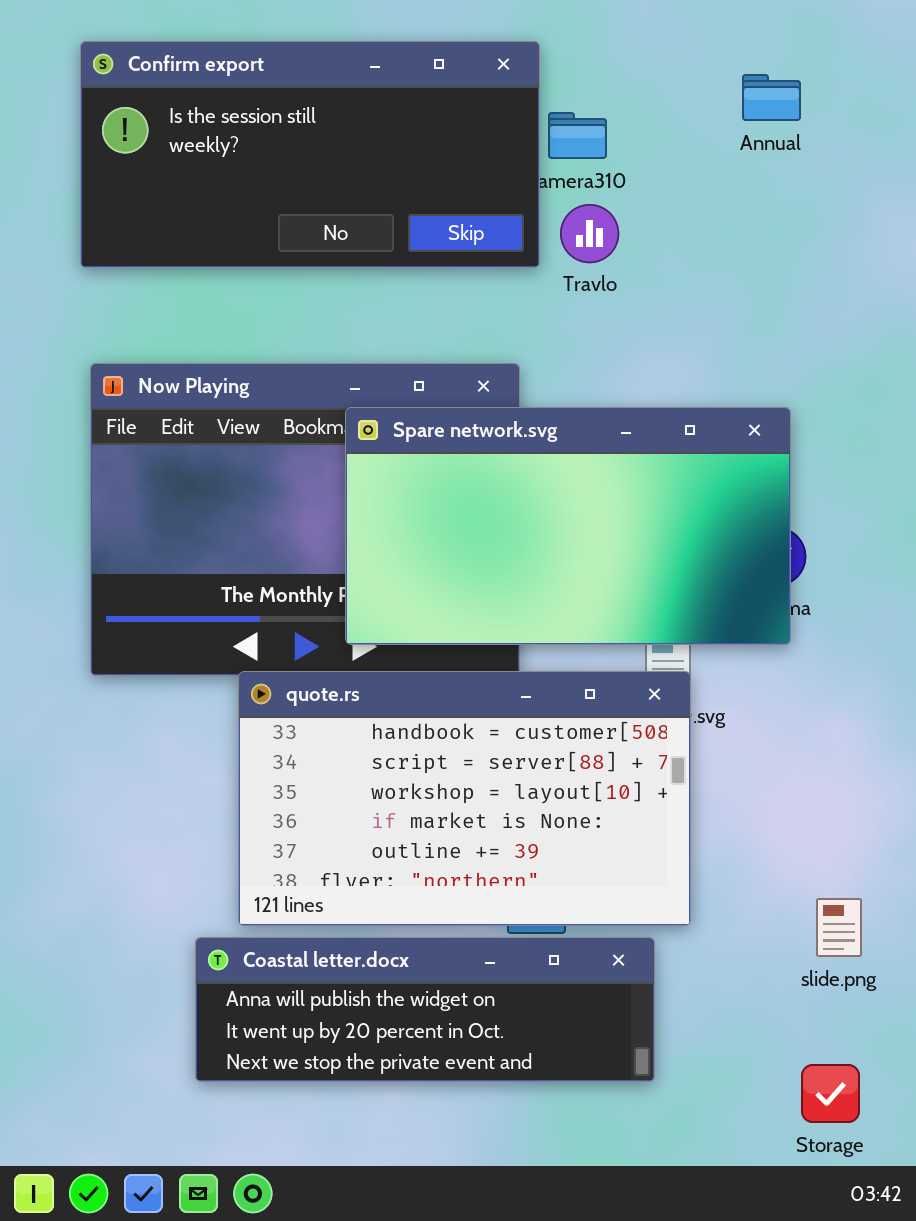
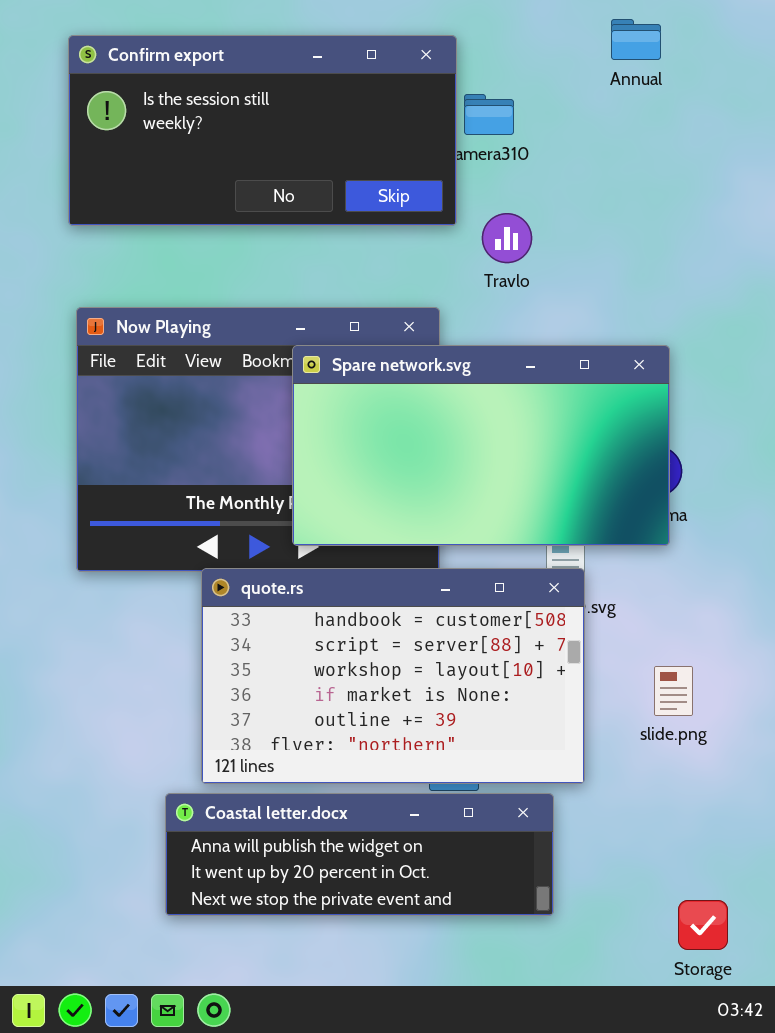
Annual: [742,74,801,121] -> [611,19,661,60], moved
Travlo: [560,204,619,263] -> [482,213,532,263], moved
slide.png: [816,898,862,957] -> [654,666,693,716], moved

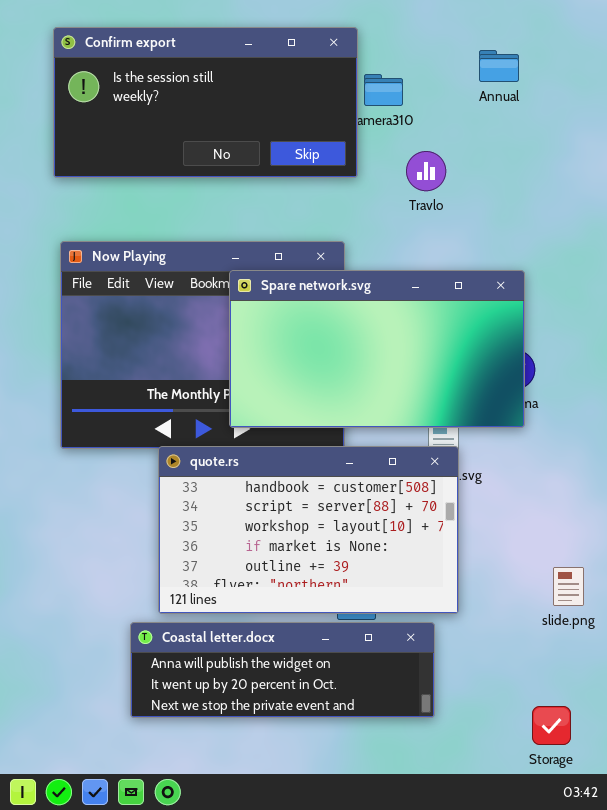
Annual: [611,19,661,60] -> [479,50,519,82], moved
Travlo: [482,213,532,263] -> [406,151,446,191], moved
slide.png: [654,666,693,716] -> [553,567,584,606], moved

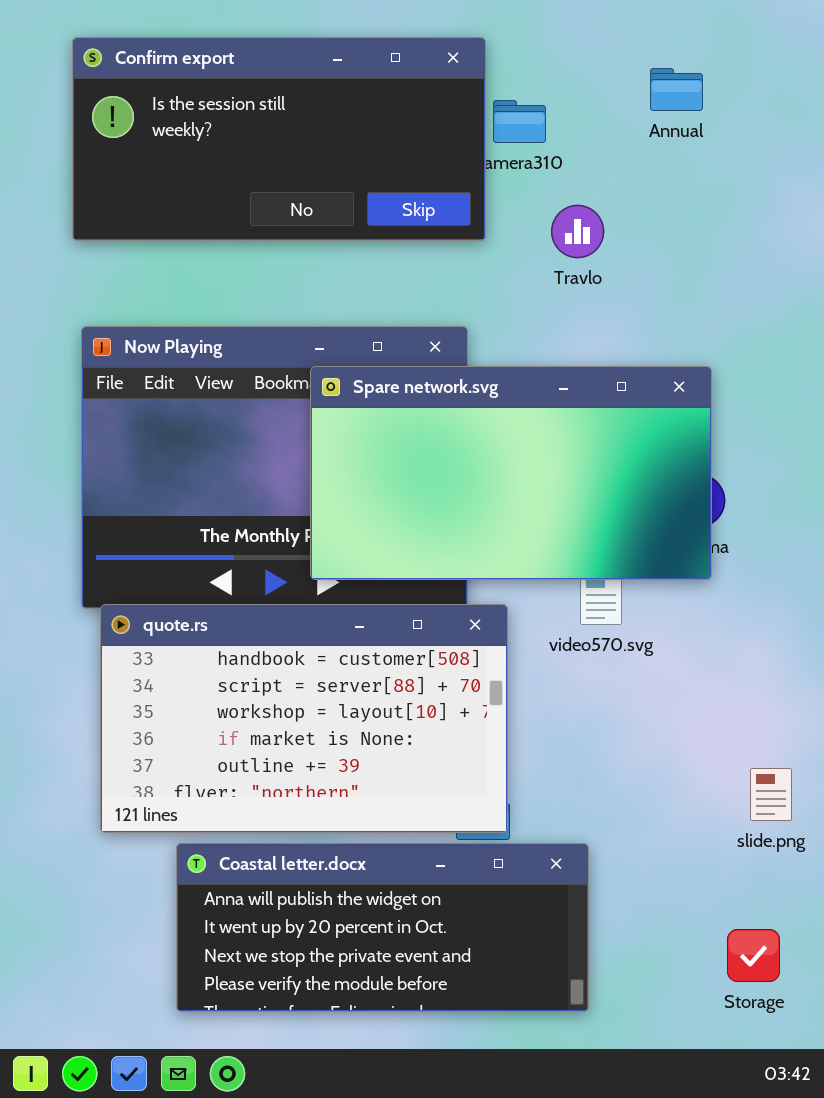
quote.rs: [158,446,459,614] -> [100,604,508,833], moved
Coastal letter.docx: [130,622,435,718] -> [176,843,589,1012], resized
Storage: [532,706,571,745] -> [727,929,780,982], moved

